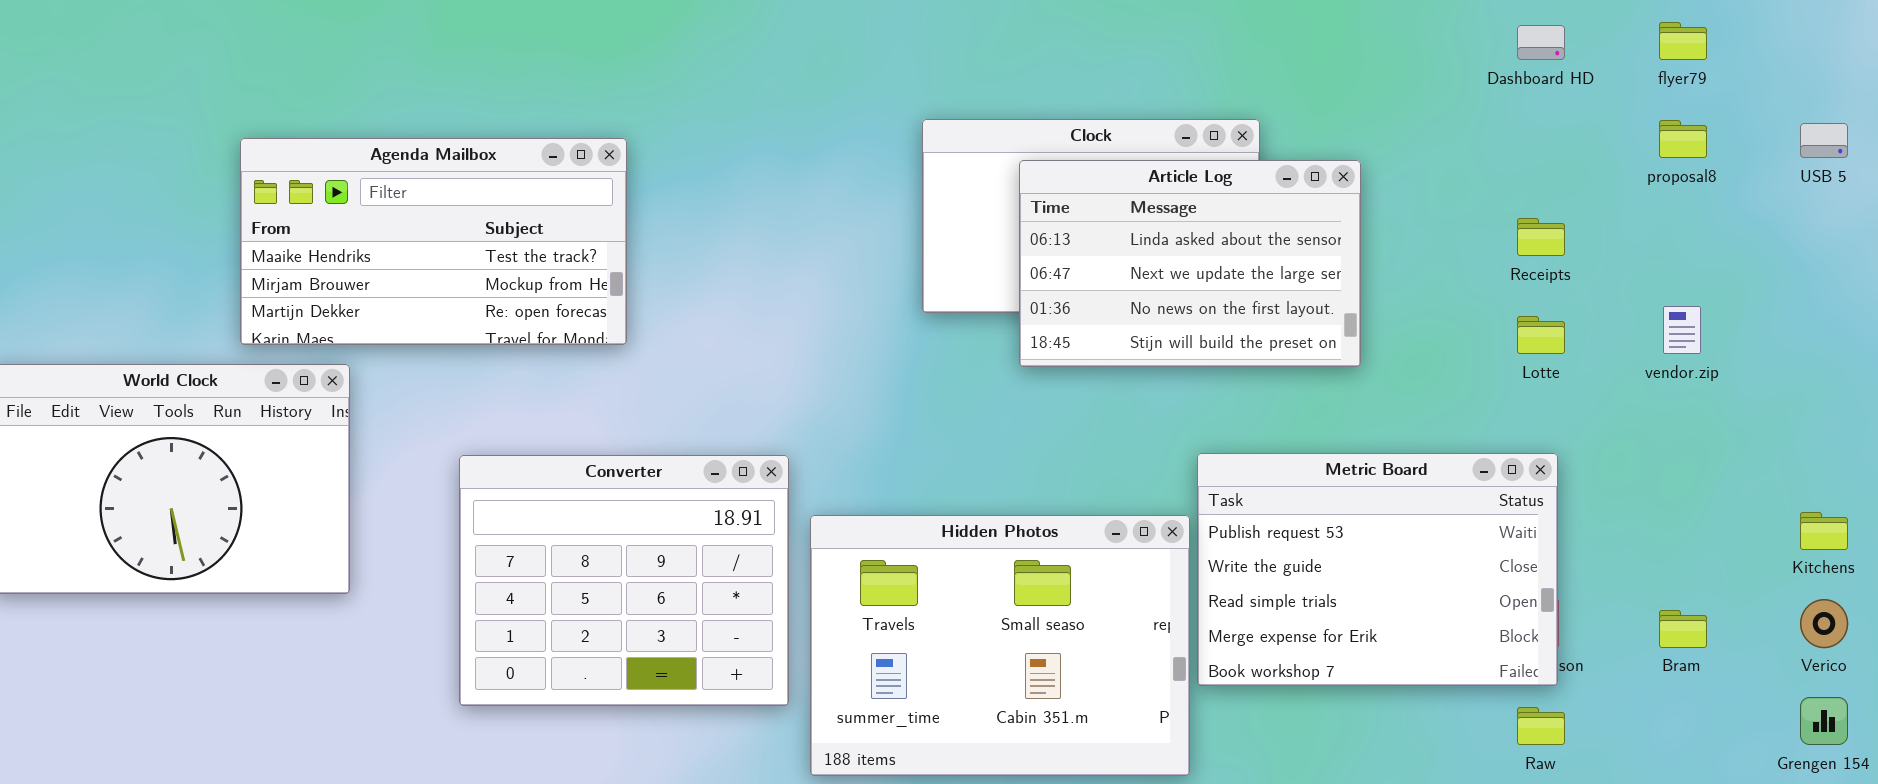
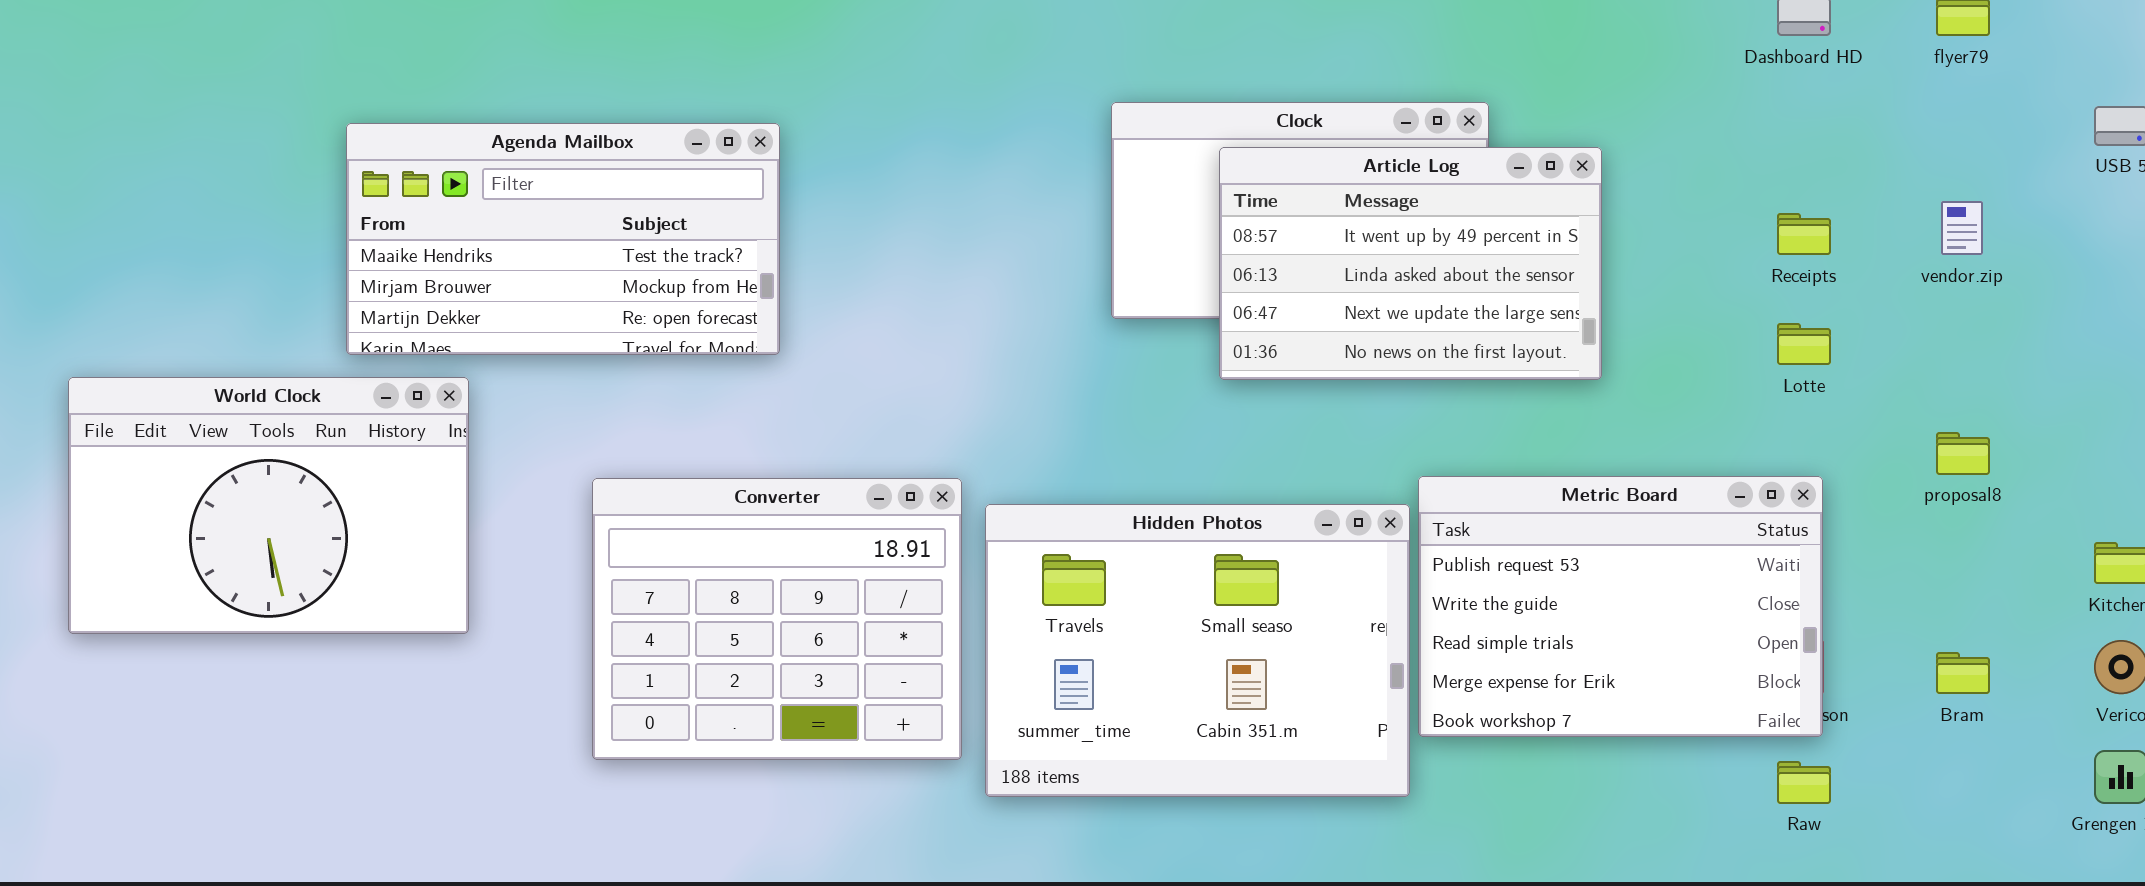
proposal8: [1659,120,1707,158] -> [1936,432,1990,475], moved
Article Log: [1019,160,1361,367] -> [1219,147,1602,380], scrolled up 1 row
vendor.zip: [1663,306,1701,354] -> [1941,201,1983,255], moved
Hidden Photos: [810,515,1190,776] -> [985,504,1410,797], moved

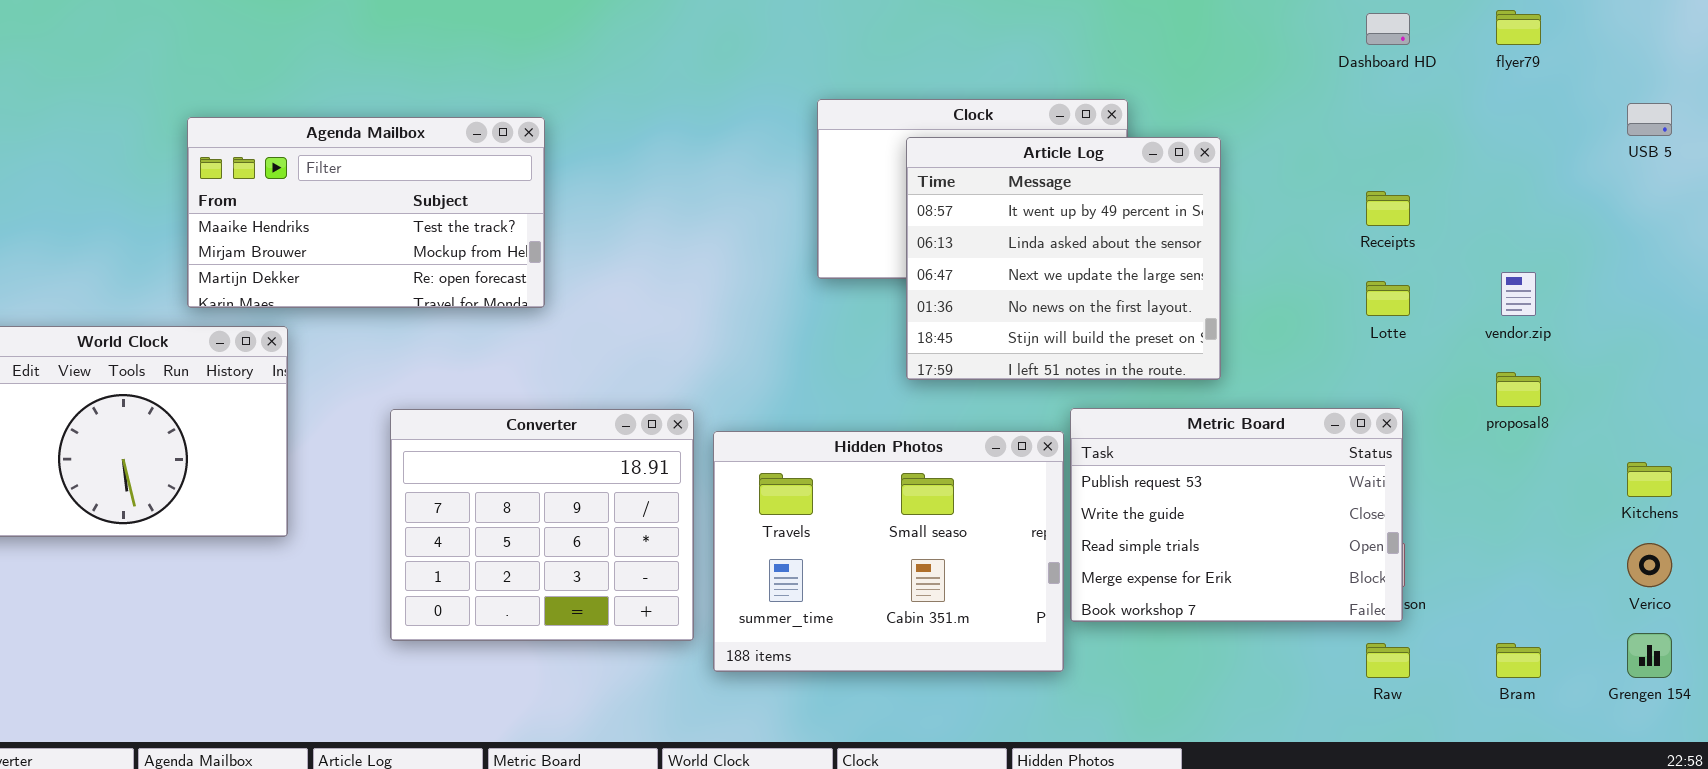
Article Log: [1219,147,1602,380] -> [906,137,1221,380], resized
vendor.zip: [1941,201,1983,255] -> [1501,272,1536,316], moved
Bram: [1936,652,1990,694] -> [1496,643,1541,678], moved

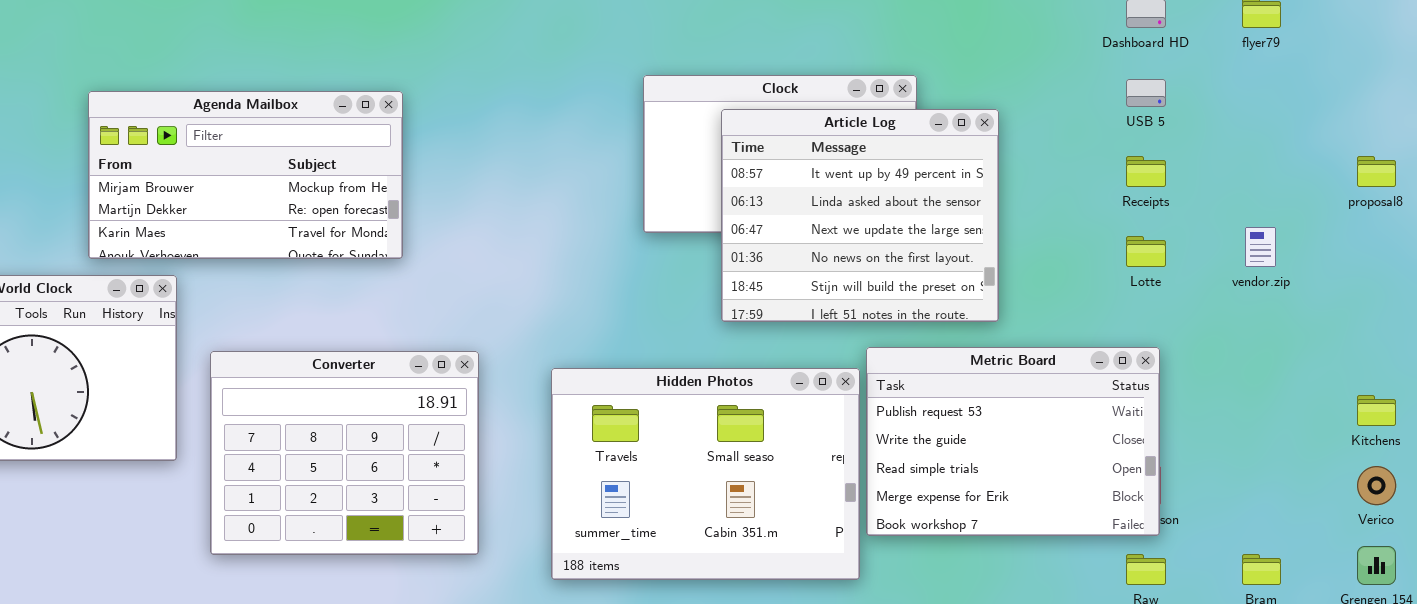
USB 5: [1627,103,1672,136] -> [1126,79,1166,107], moved
Agenda Mailbox: [187,117,545,308] -> [88,91,403,259], scrolled down 1 row
proposal8: [1496,372,1541,407] -> [1357,156,1396,187], moved
Converter: [390,409,694,641] -> [210,351,479,555], moved

